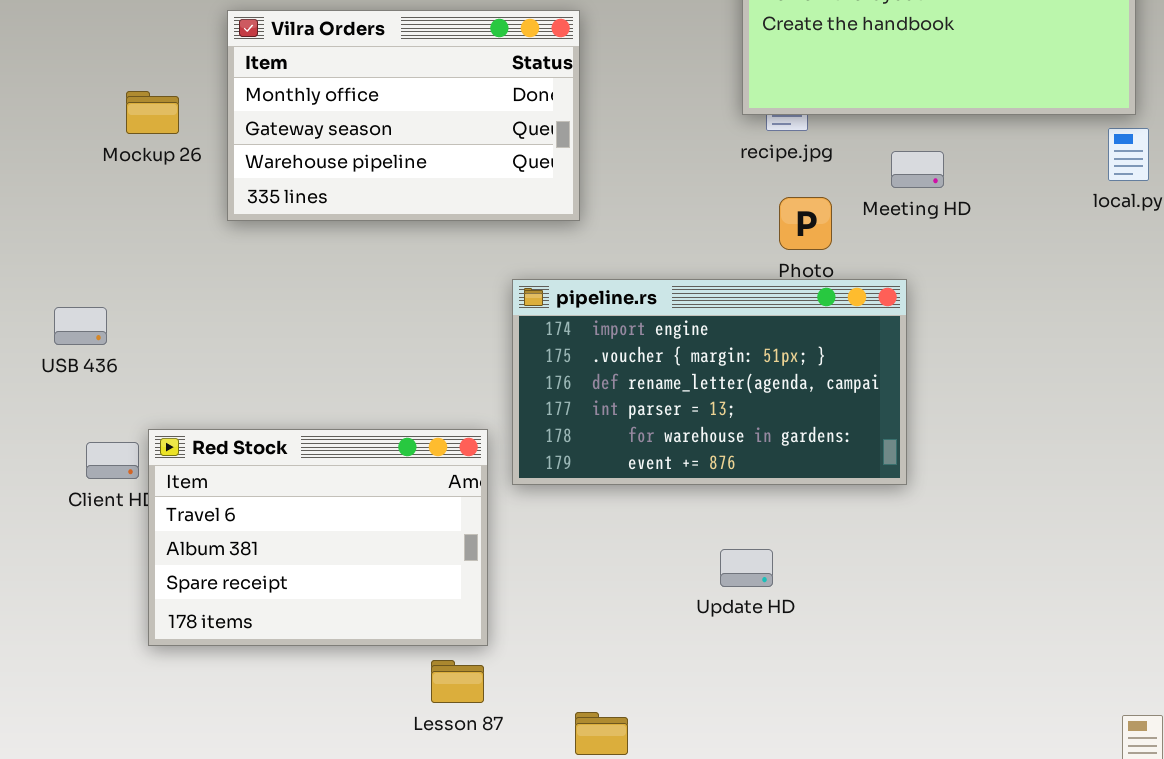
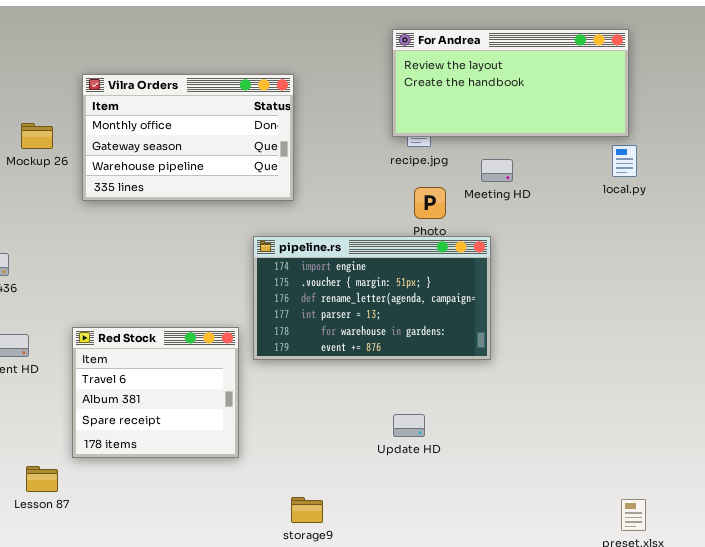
Red Stock: [148,429,488,646] -> [72,327,239,458], resized
Update HD: [720,549,773,587] -> [393,414,425,437], moved
Lesson 87: [431,660,484,703] -> [26,466,58,492], moved

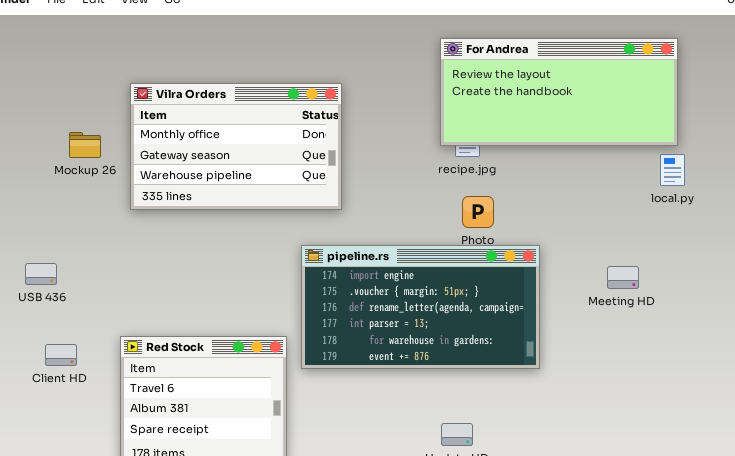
Meeting HD: [481,159,513,182] -> [607,266,639,289], moved

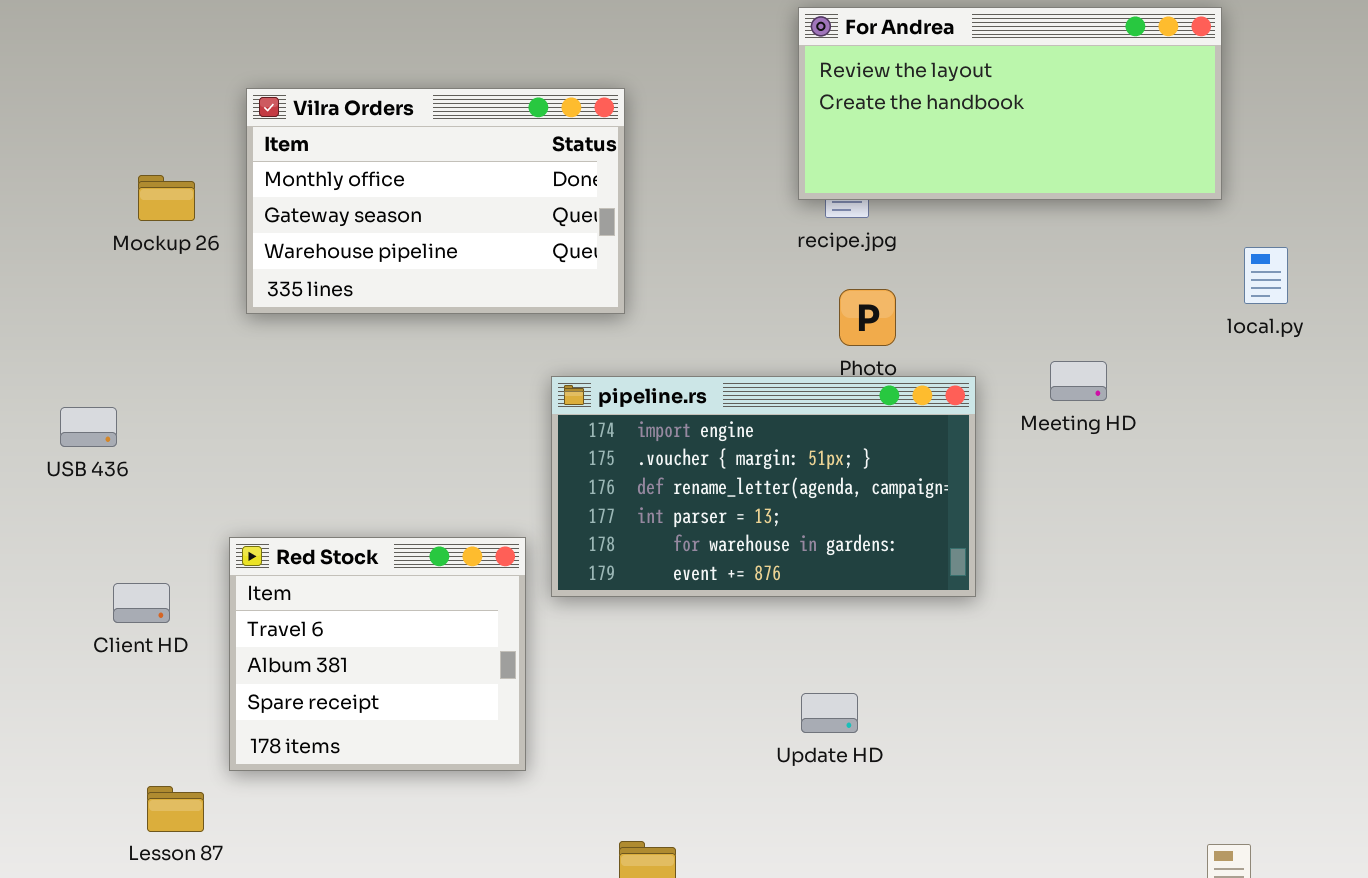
local.py: [660,154,685,186] -> [1244,247,1288,304], moved
Meeting HD: [607,266,639,289] -> [1050,361,1107,401], moved
Client HD: [45,344,77,366] -> [113,583,170,623], moved

